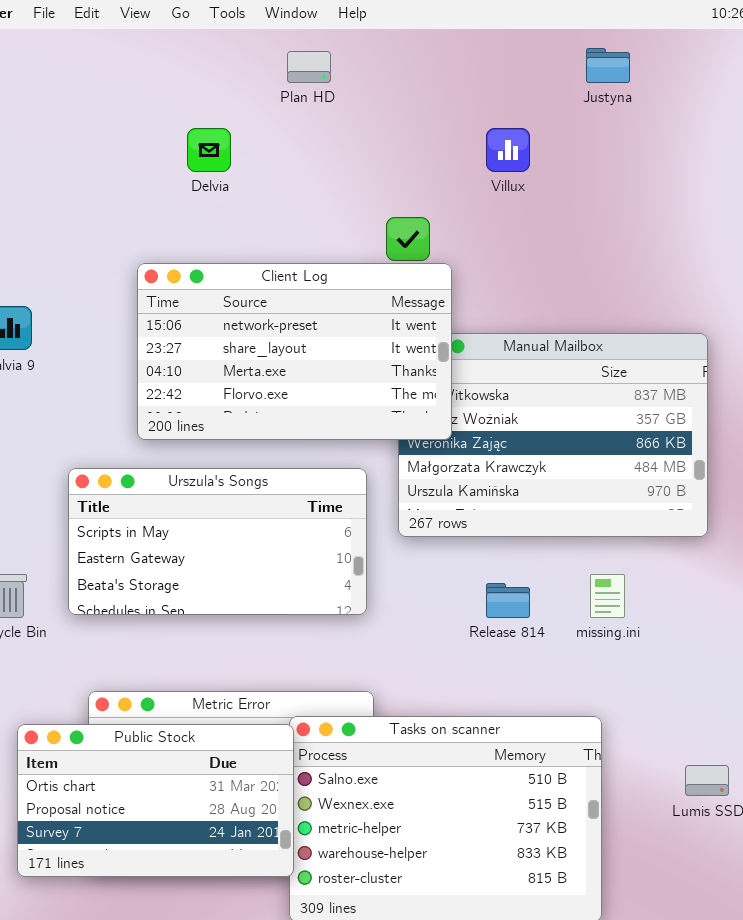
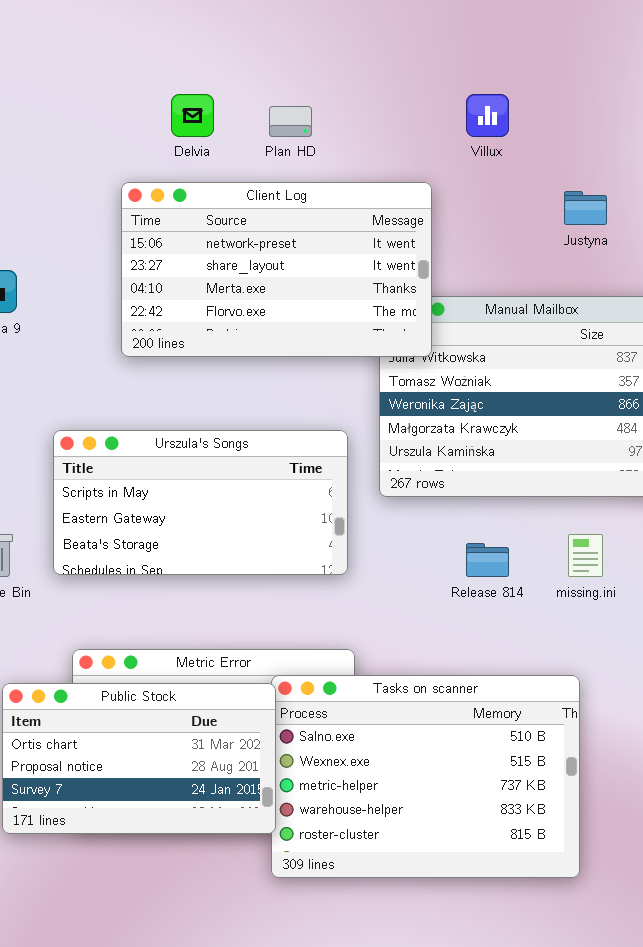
Justyna: [586,48,630,83] -> [564,191,607,225], moved
Plan HD: [287,51,331,83] -> [269,106,312,137], moved
Client Log: [137,263,452,440] -> [121,182,432,357], moved

